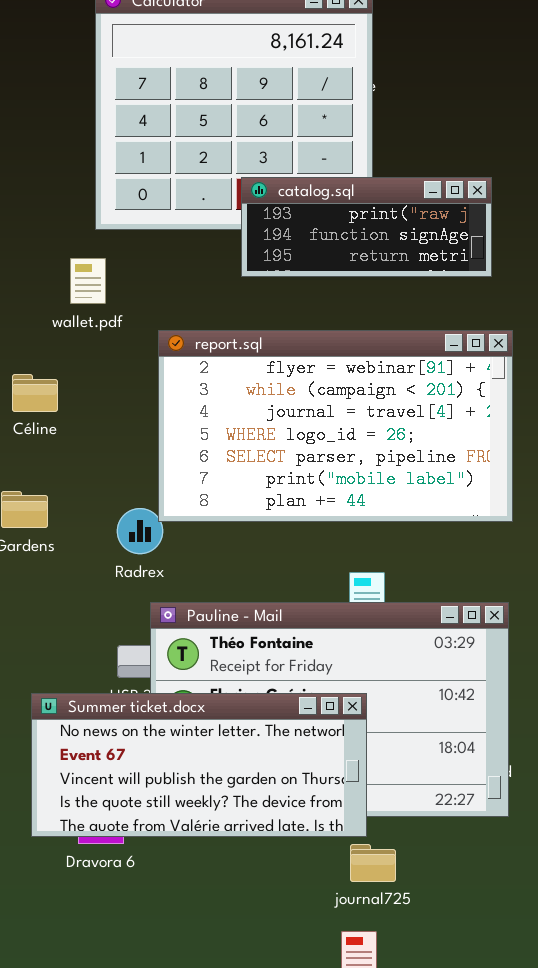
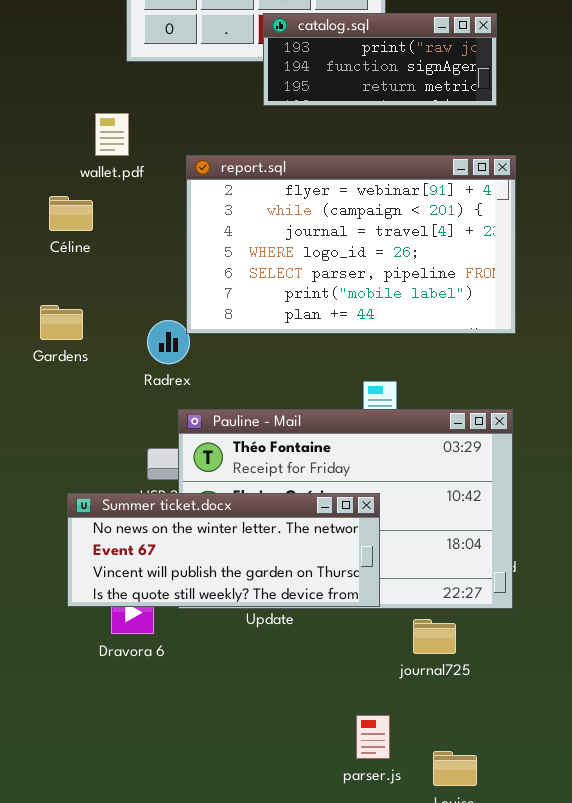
wallet.pdf: [70,258,106,304] -> [95,113,129,156], moved
Summer ticket.docx: [31,693,367,837] -> [67,493,380,607], resized
journal725: [350,844,396,882] -> [413,619,456,654], moved

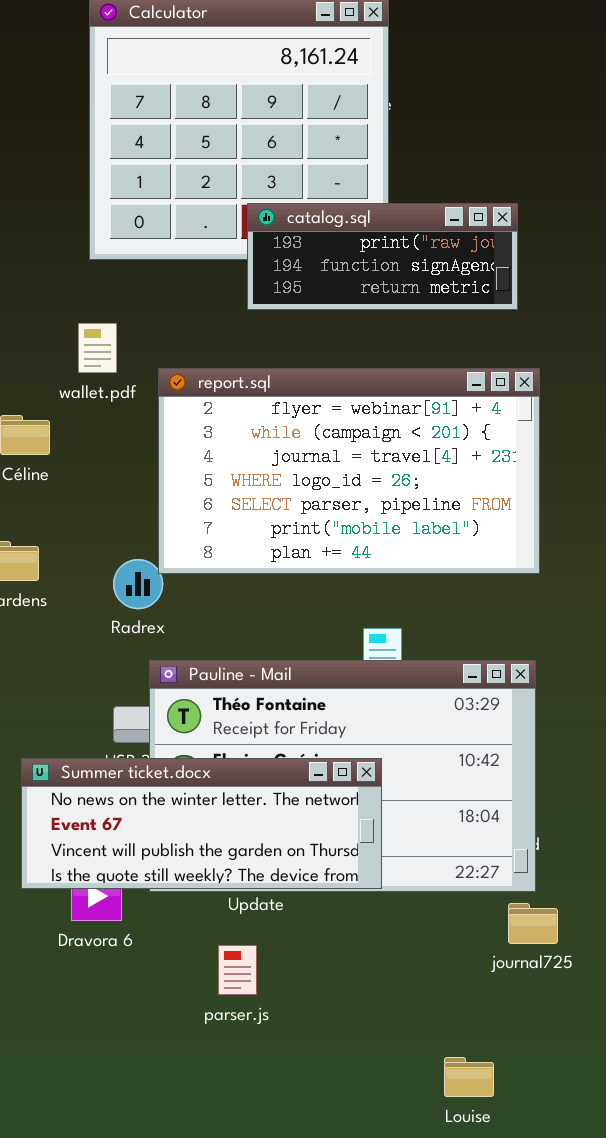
wallet.pdf: [95,113,129,156] -> [78,323,117,373], moved
journal725: [413,619,456,654] -> [508,903,558,944], moved
parser.js: [356,715,390,759] -> [218,945,257,995], moved

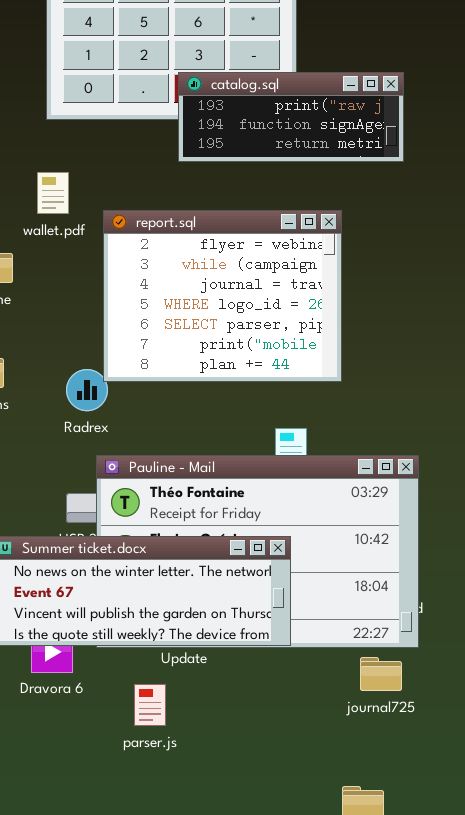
report.sql: [158,368,540,574] -> [103,210,342,382], resized
journal725: [508,903,558,944] -> [360,657,402,691], moved
parser.js: [218,945,257,995] -> [134,684,166,726], moved

